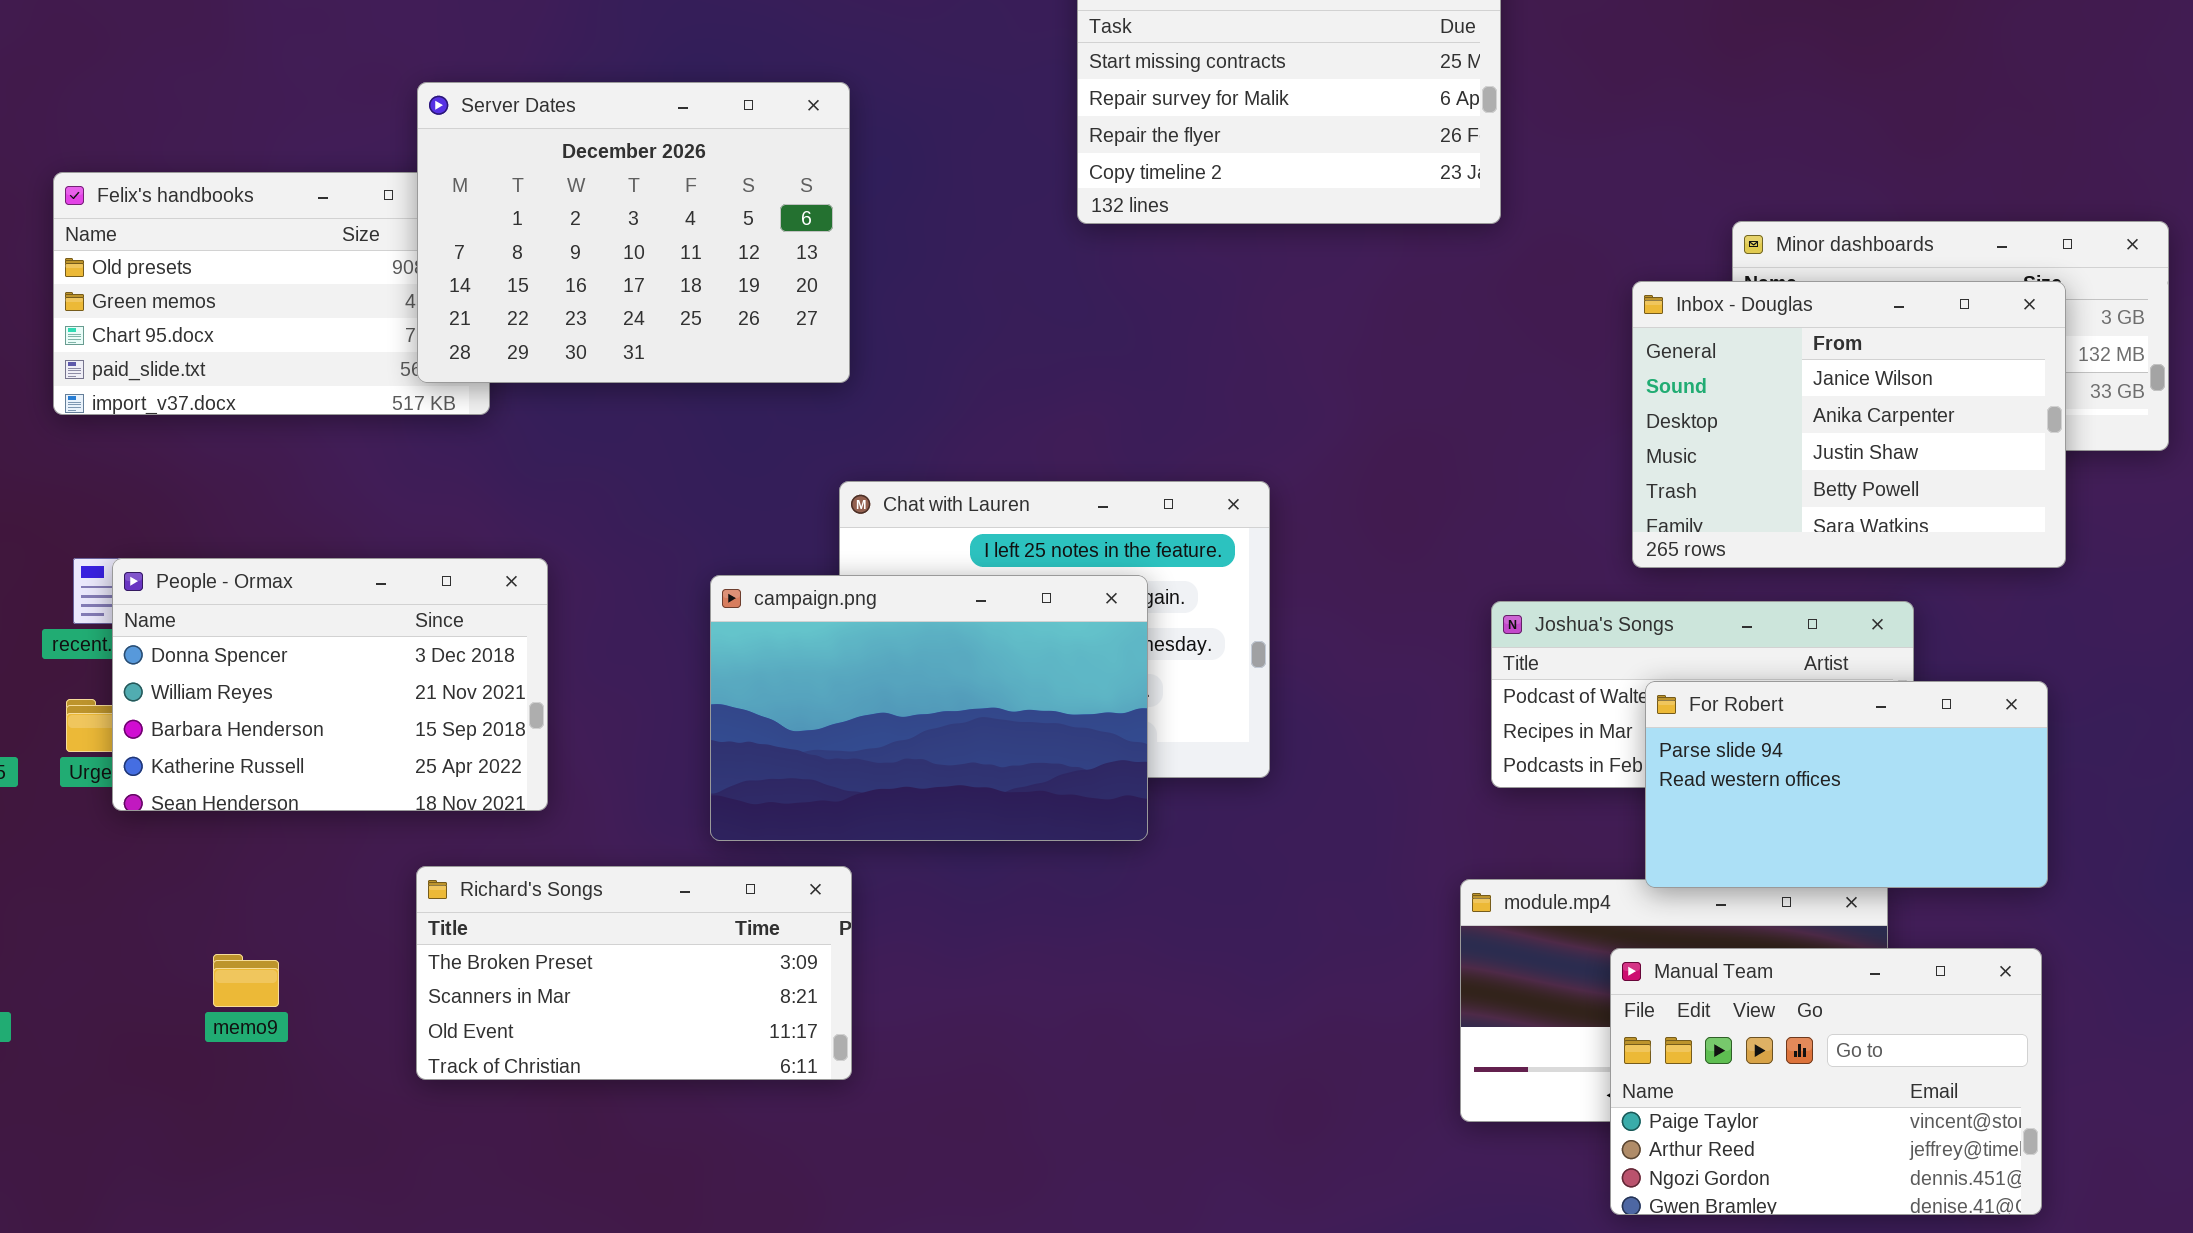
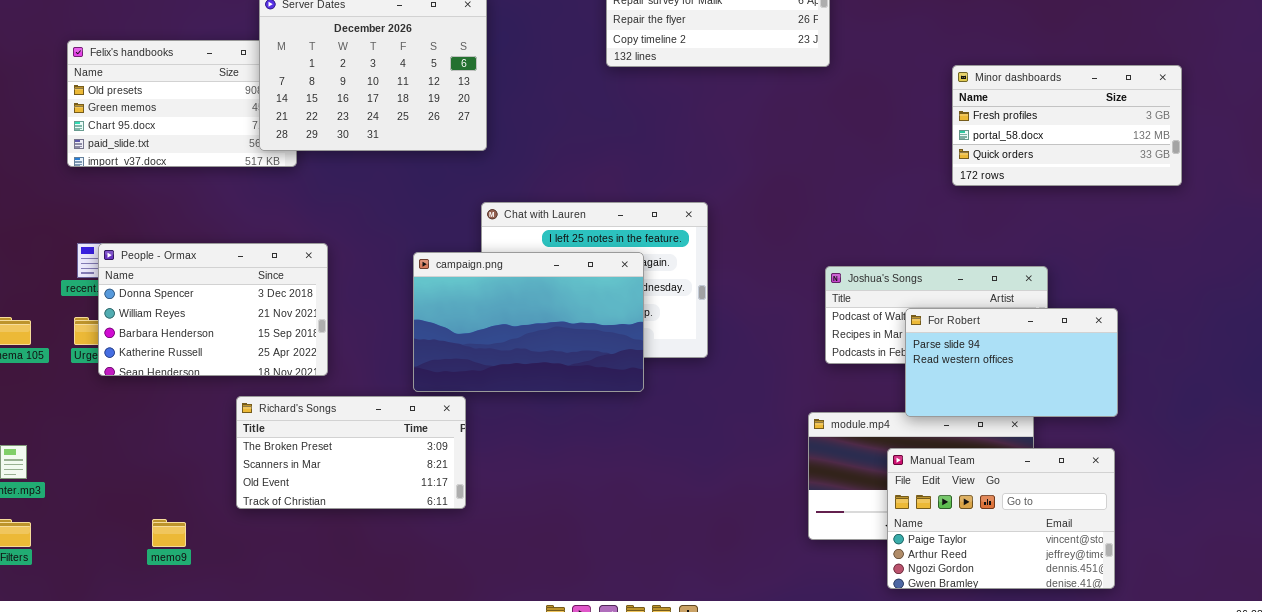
Inbox - Douglas: [1632,281,2066,568] -> none, closed
Richard's Songs: [416,866,852,1080] -> [236,396,466,509], moved
memo9: [213,954,279,1007] -> [152,519,186,547], moved

